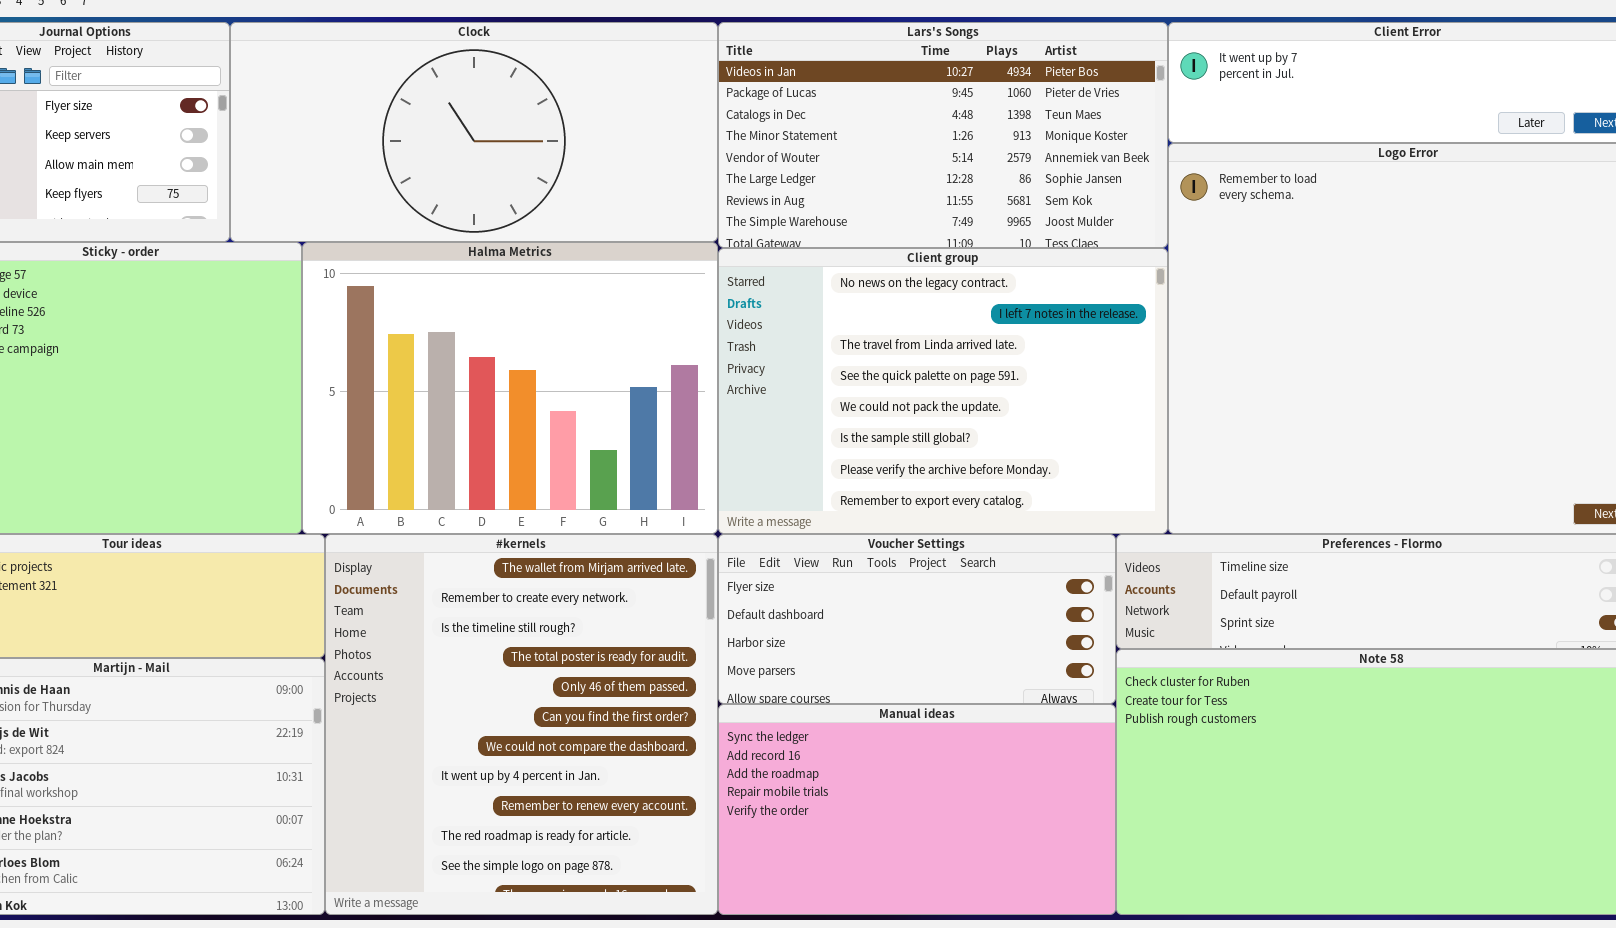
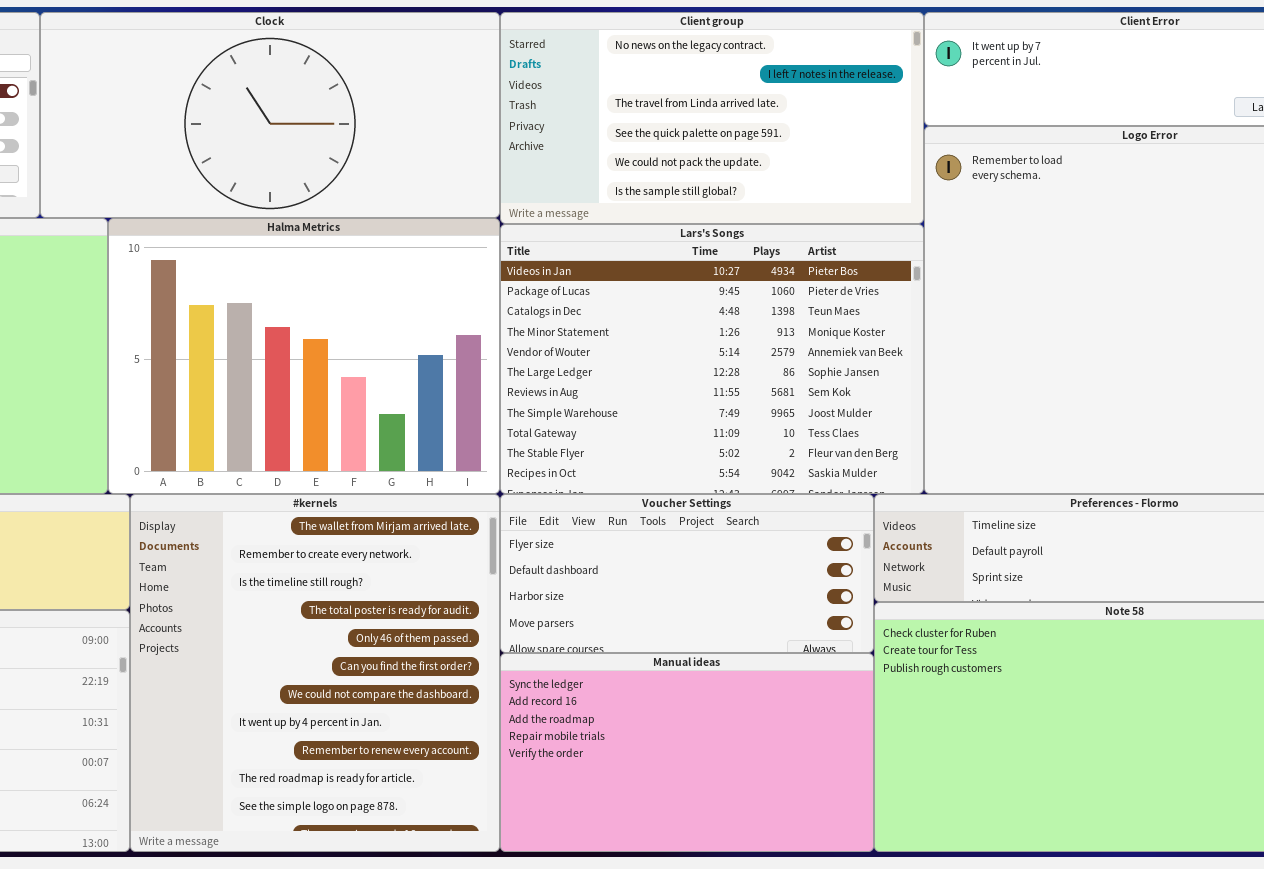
Lars's Songs: [718,22,1168,248] -> [500,224,924,494], moved, resized
Client group: [718,248,1168,534] -> [500,12,924,224], moved, resized

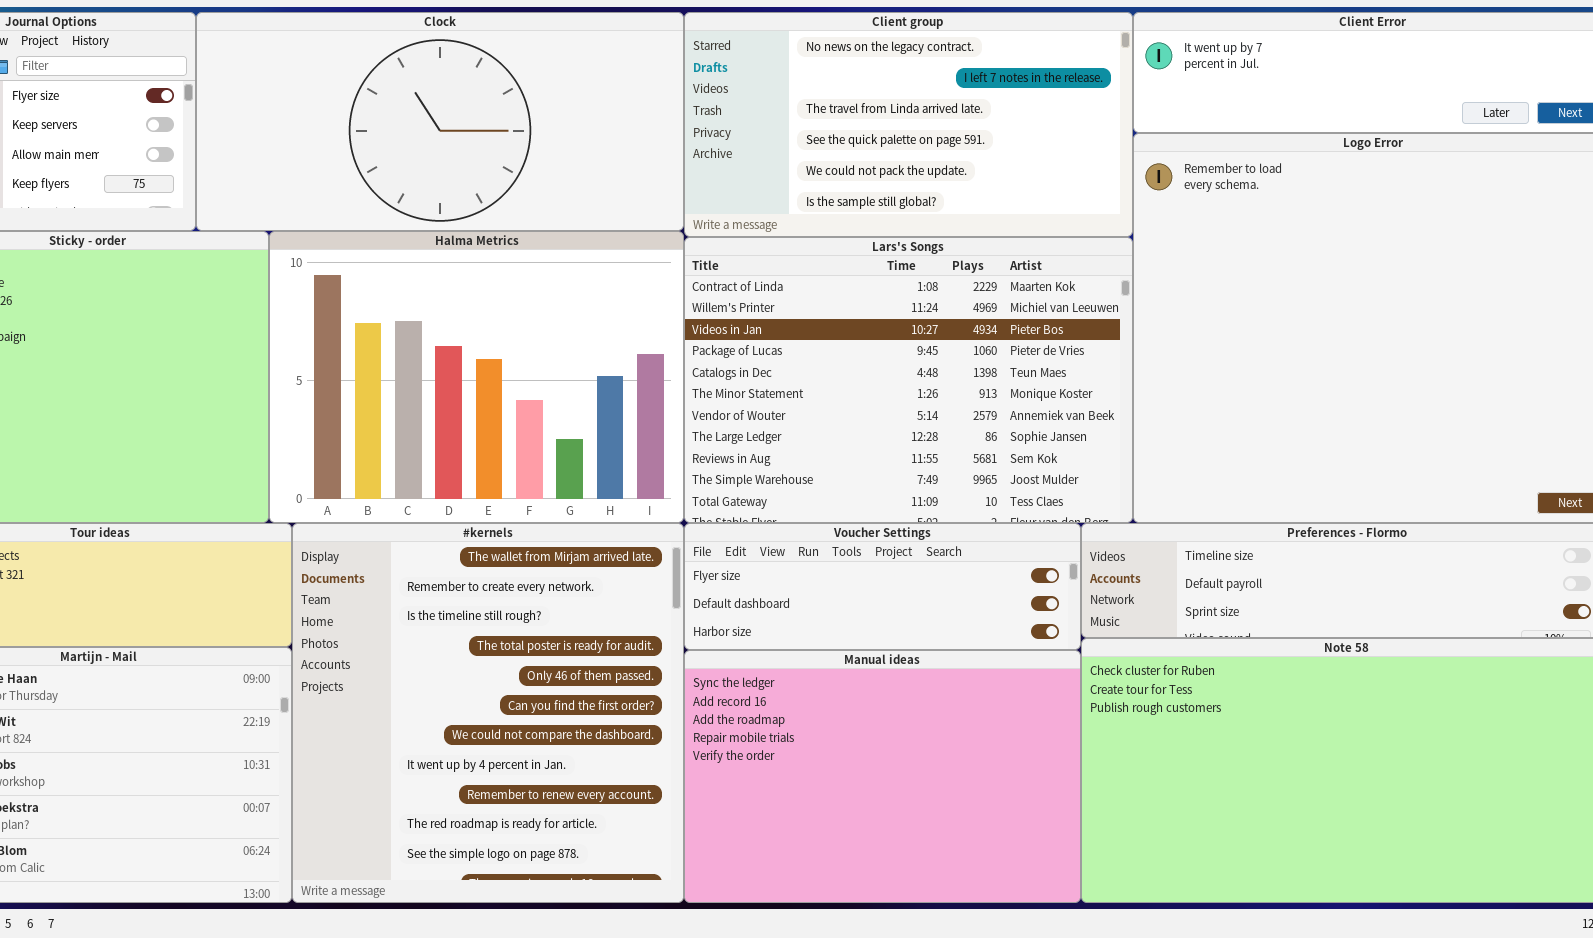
Lars's Songs: [500,224,924,494] -> [684,237,1133,523], scrolled up 2 rows
Voucher Settings: [500,494,874,653] -> [684,523,1081,650], resized
Manual ideas: [500,653,874,852] -> [684,650,1081,903], resized

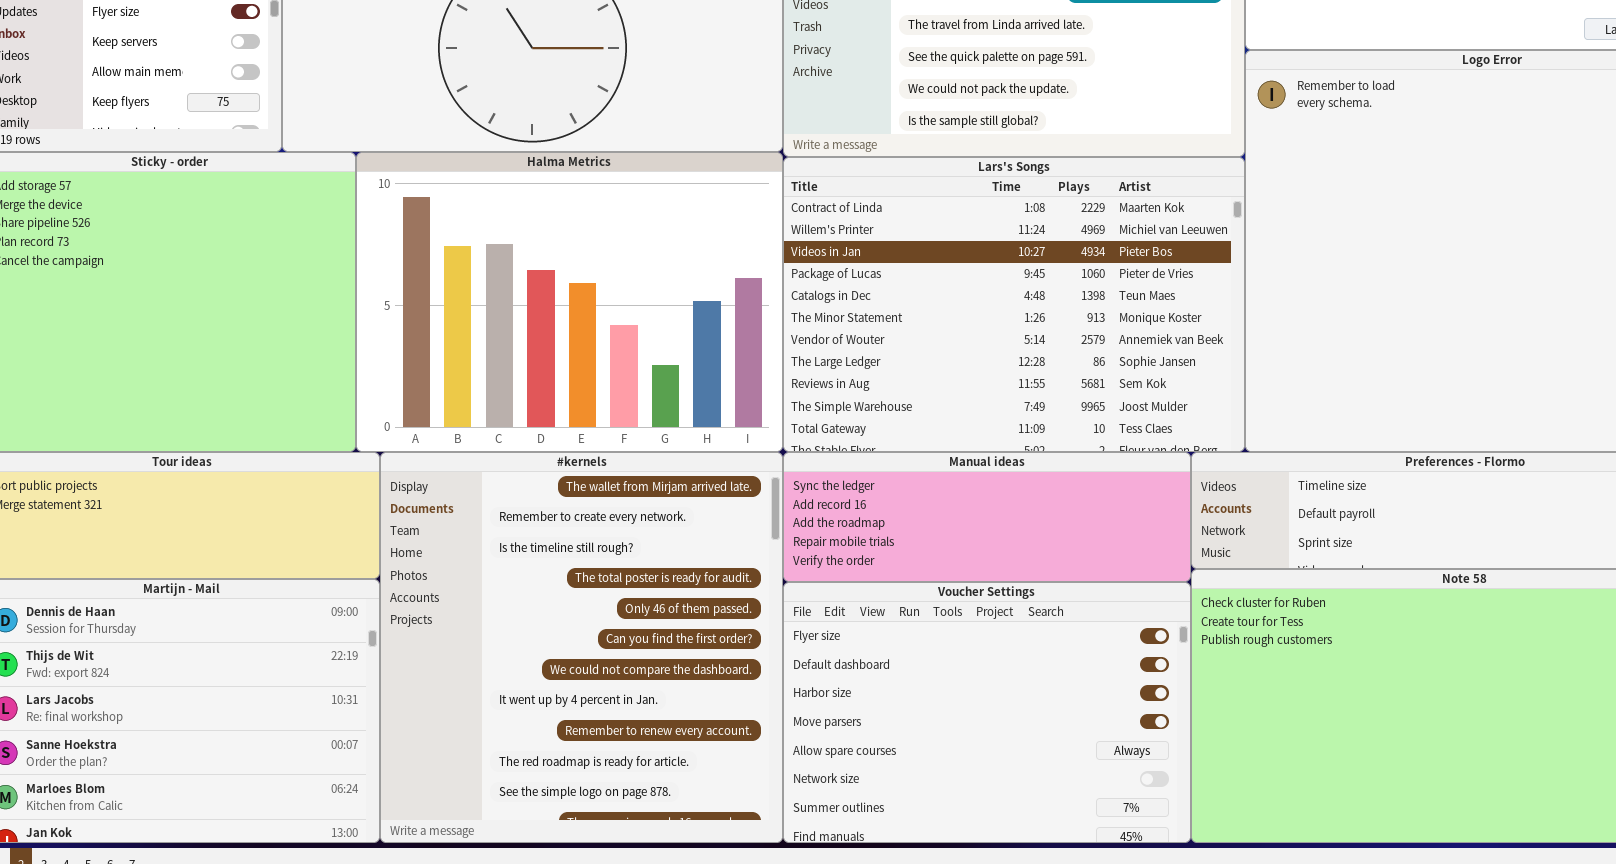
Voucher Settings: [684,523,1081,650] -> [783,582,1191,843], moved, resized
Manual ideas: [684,650,1081,903] -> [783,452,1191,582], moved, resized

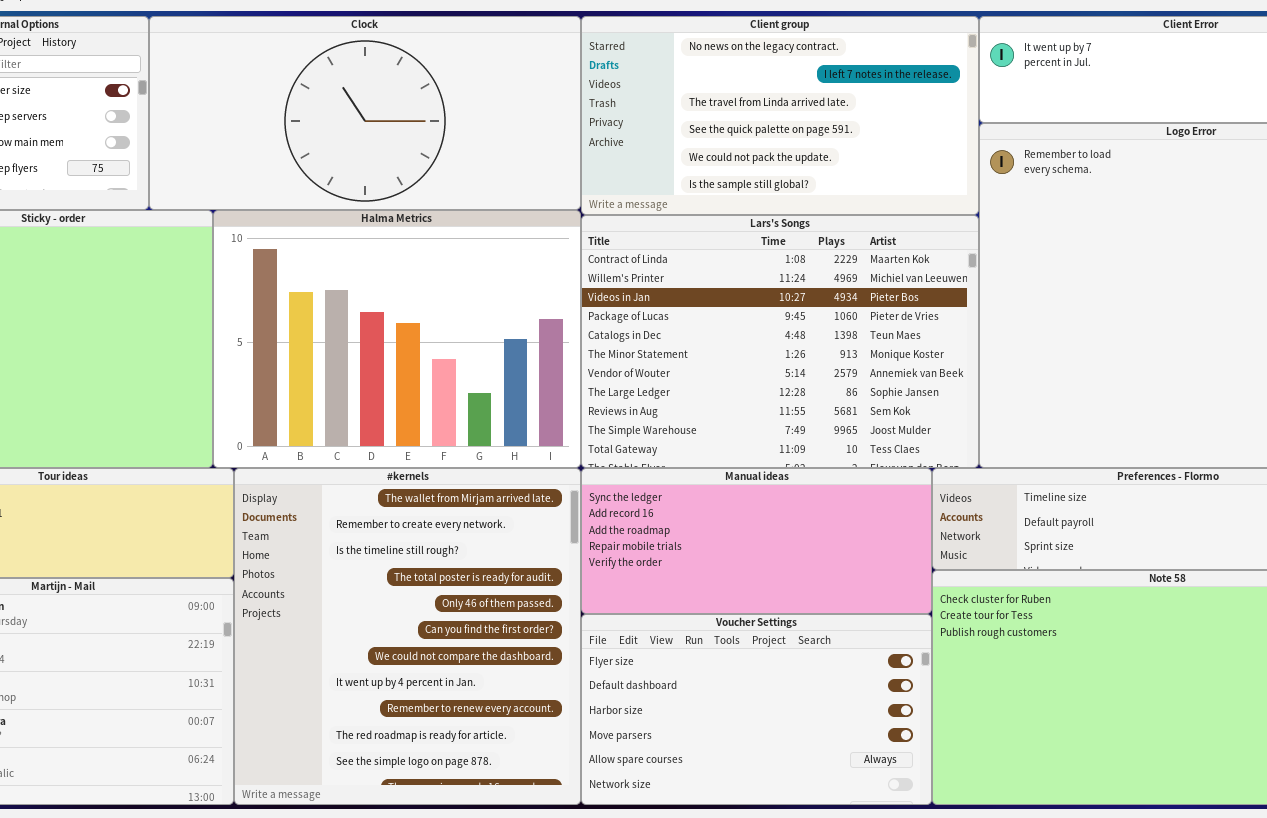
Manual ideas: [783,452,1191,582] -> [581,468,932,614], resized
Voucher Settings: [783,582,1191,843] -> [581,614,932,805], resized

